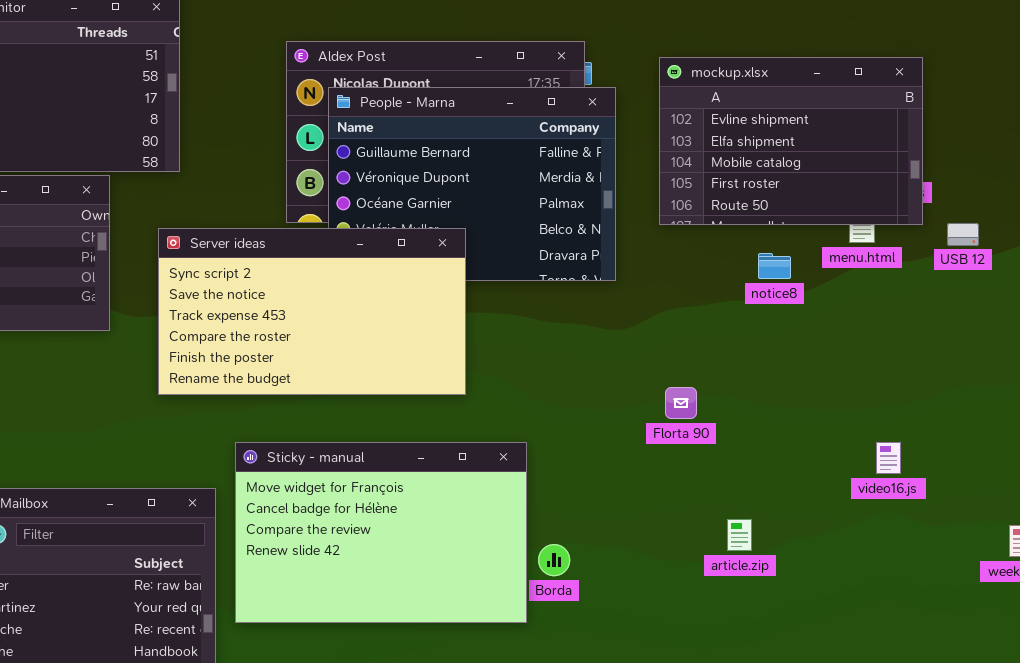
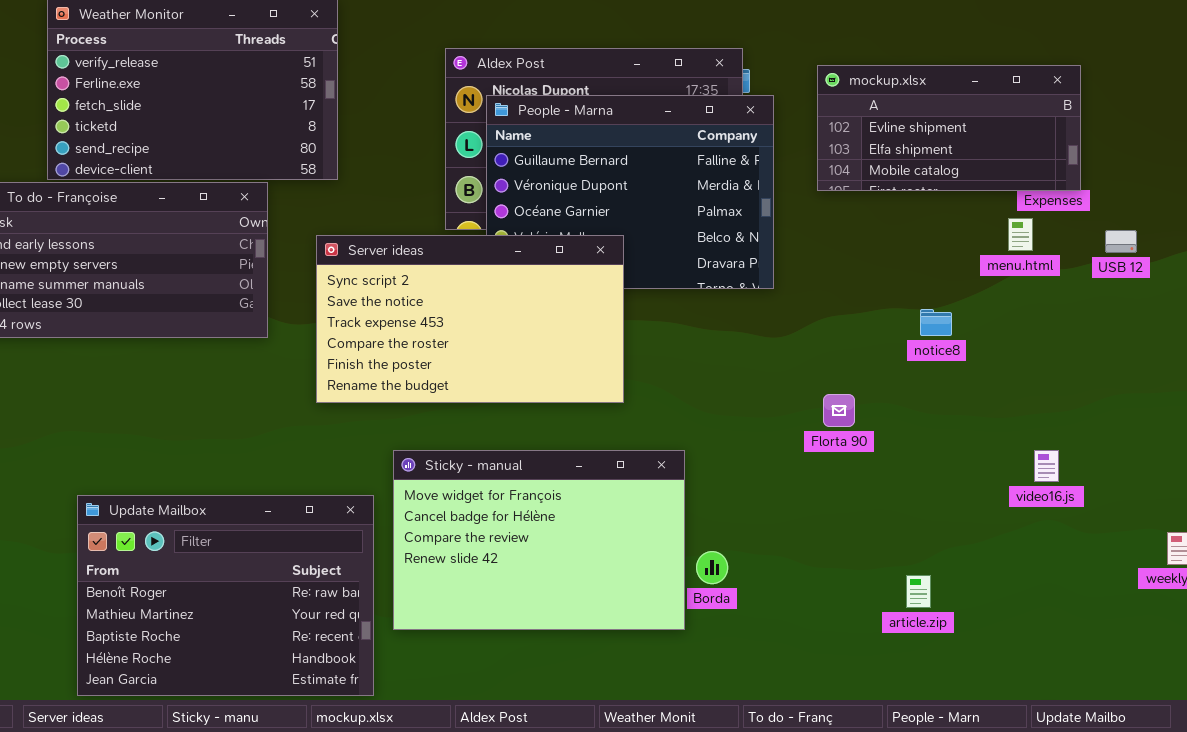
mockup.xlsx: [659,57,923,225] -> [817,65,1081,191], resized
notice8: [758,253,791,279] -> [920,309,952,336], moved
article.zip: [727,519,752,551] -> [906,575,931,608], moved

